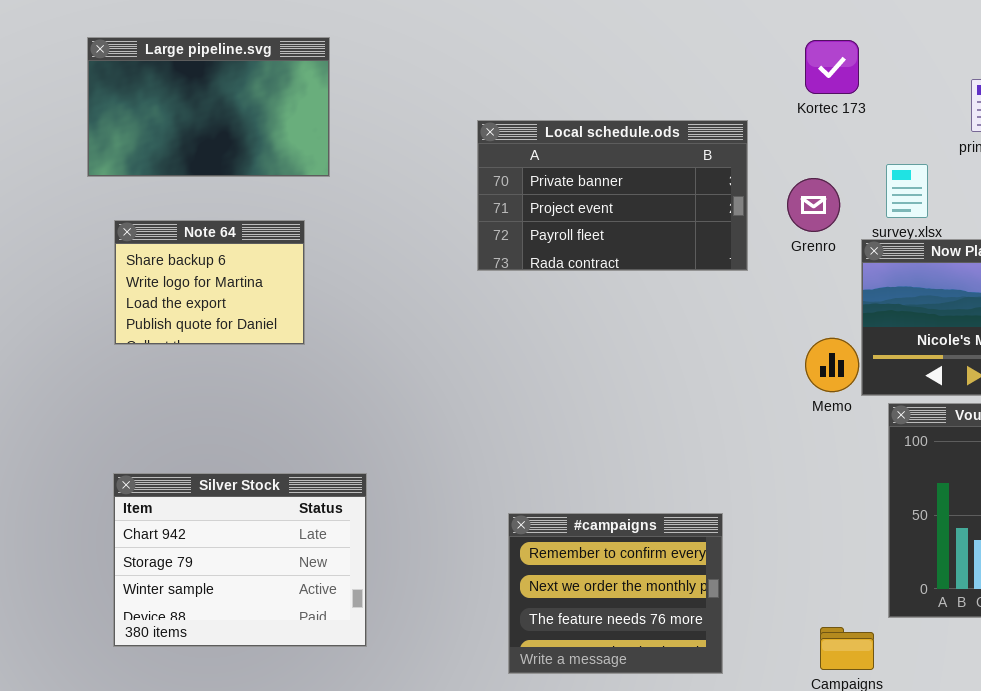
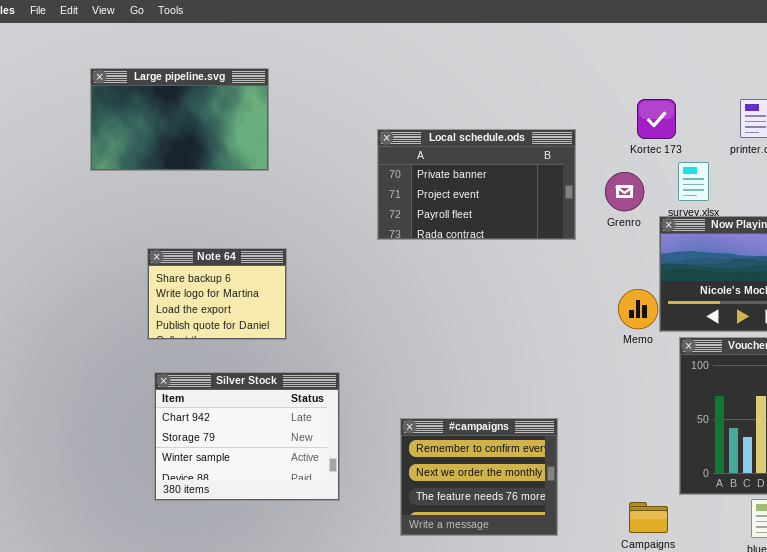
Kortec 173: [805,40,859,94] -> [637,99,676,139], moved
Note 64: [114,220,305,345] -> [147,248,287,340], moved
Silver Stock: [113,473,367,647] -> [154,372,340,501], moved

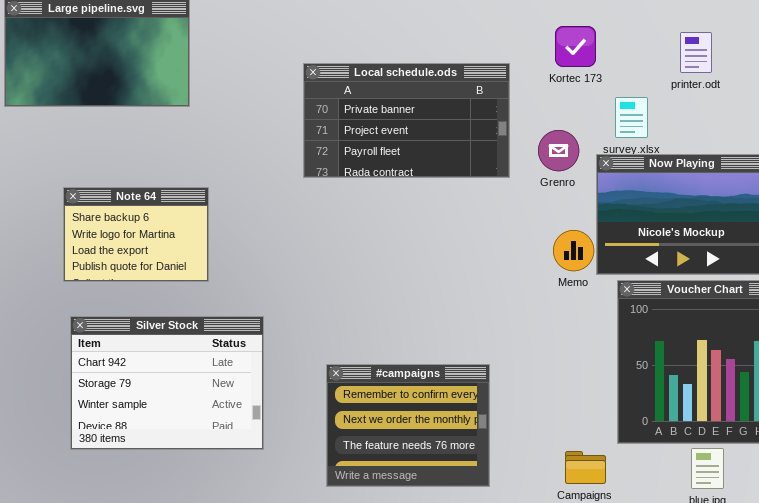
Kortec 173: [637,99,676,139] -> [555,26,596,67], moved
Grenro: [605,172,644,211] -> [538,130,579,171], moved

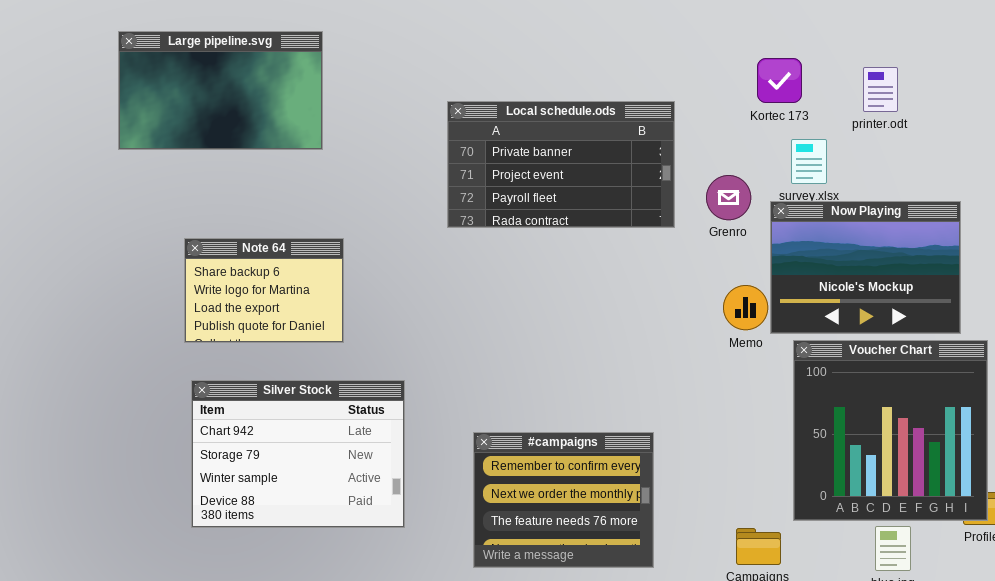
Kortec 173: [555,26,596,67] -> [757,58,802,103], moved

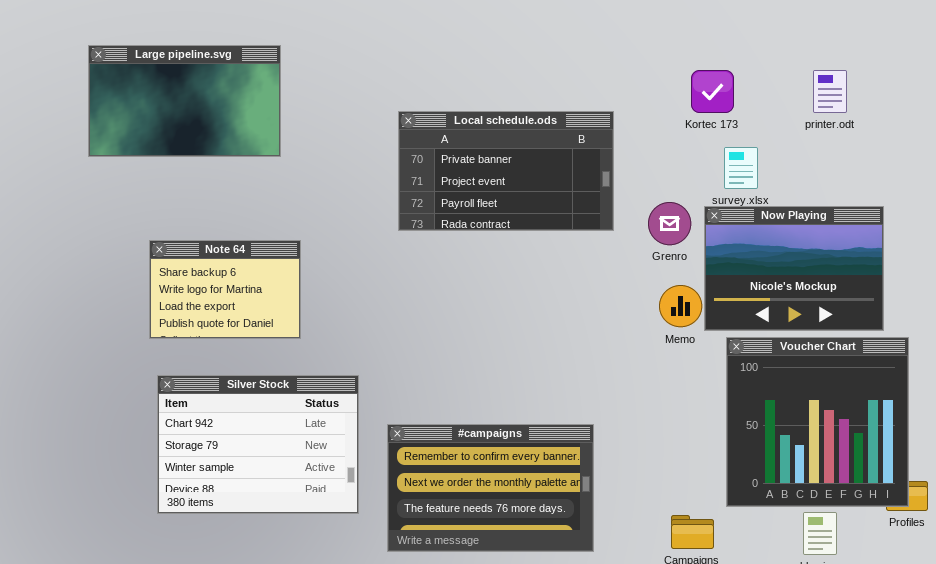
printer.odt: [863,67,898,112] -> [813,70,847,113], moved
Grenro: [706,175,751,220] -> [648,202,691,245], moved
#campaigns: [473,432,654,568] -> [387,424,594,552], resized

